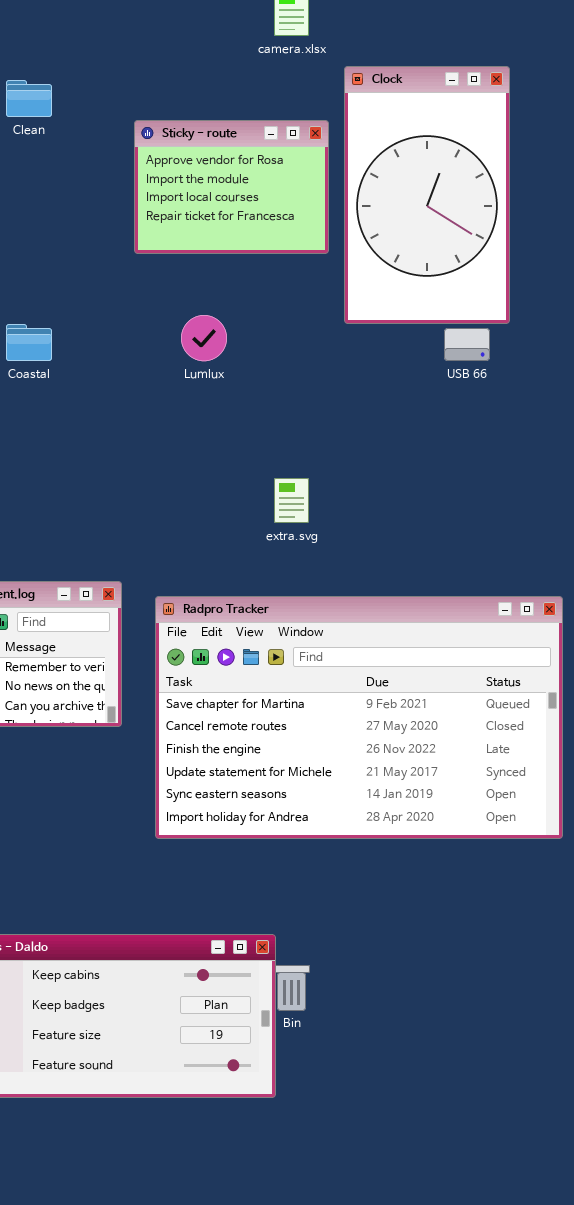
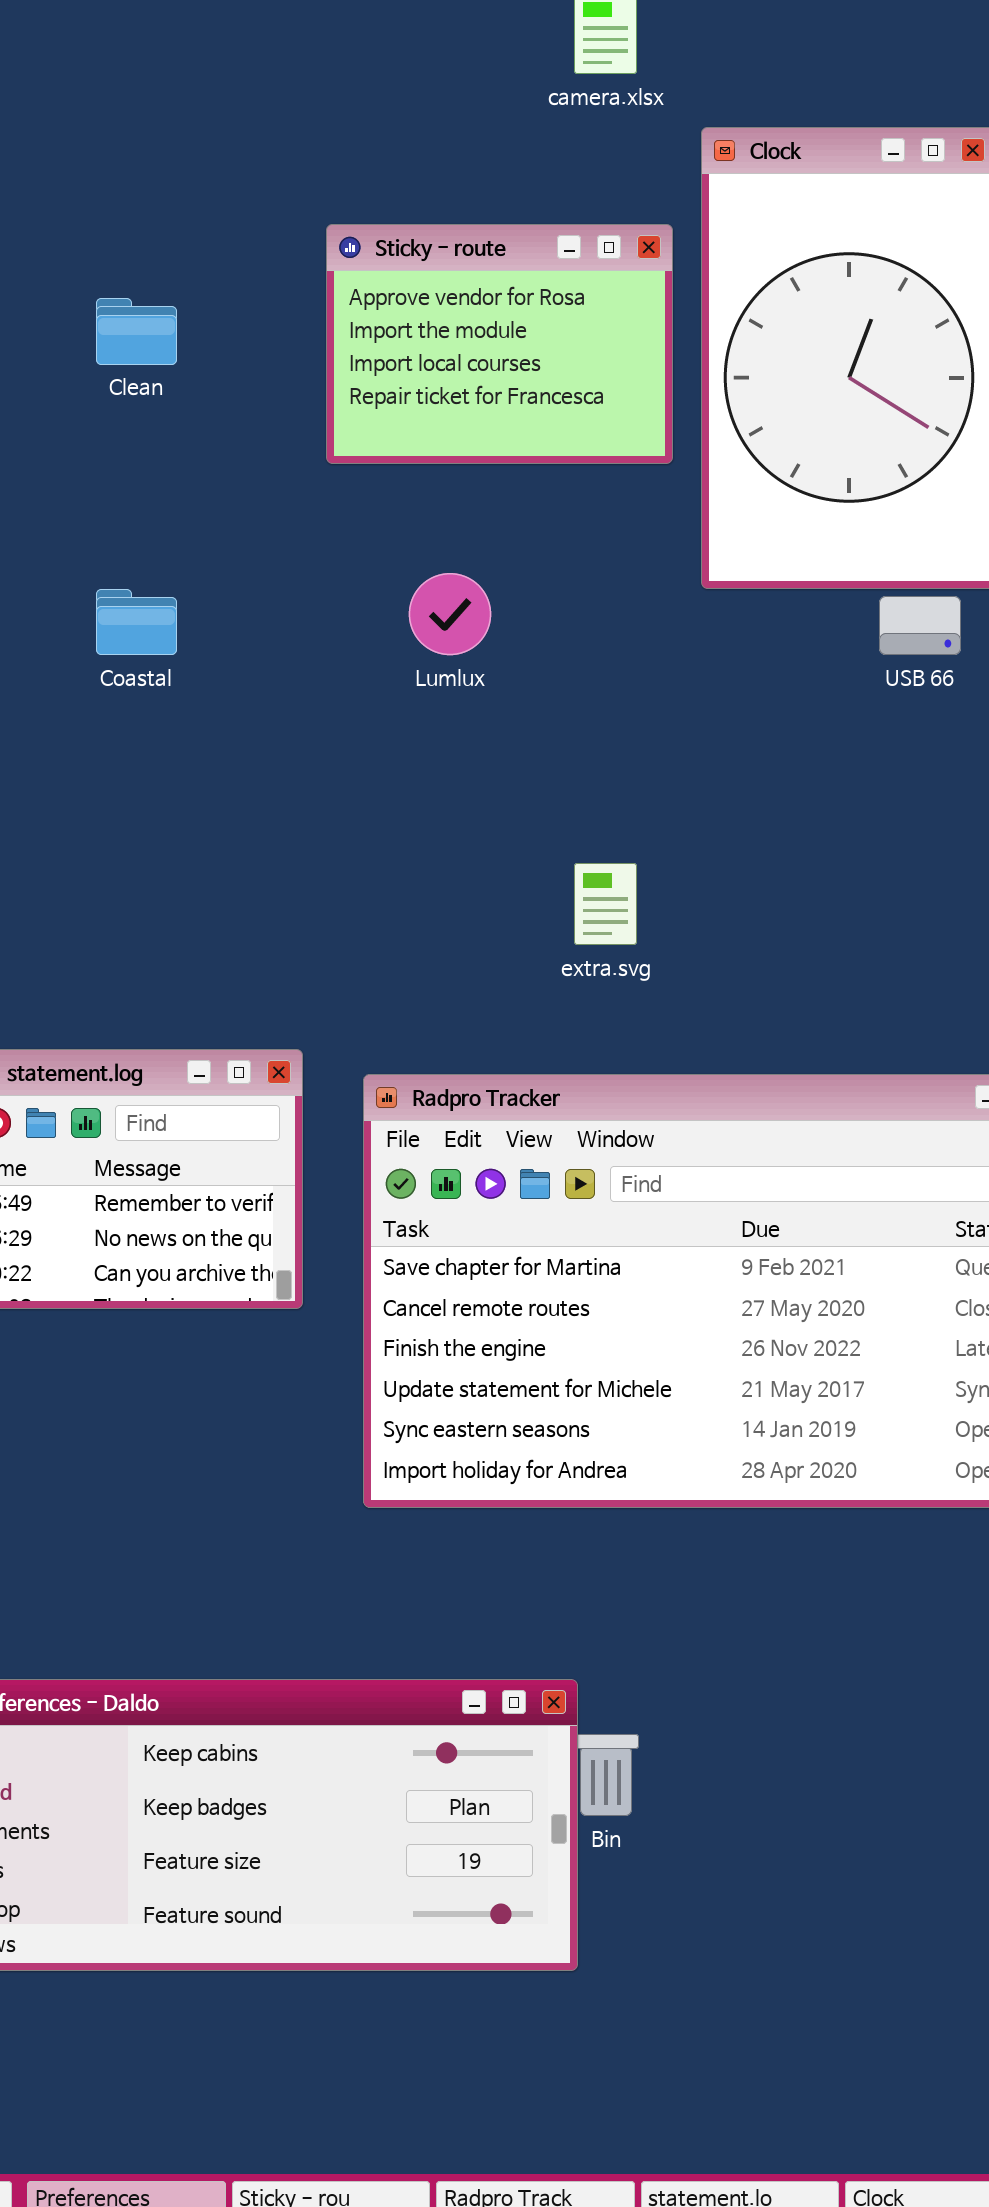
Clean: [6,80,52,117] -> [96,298,177,365], moved

